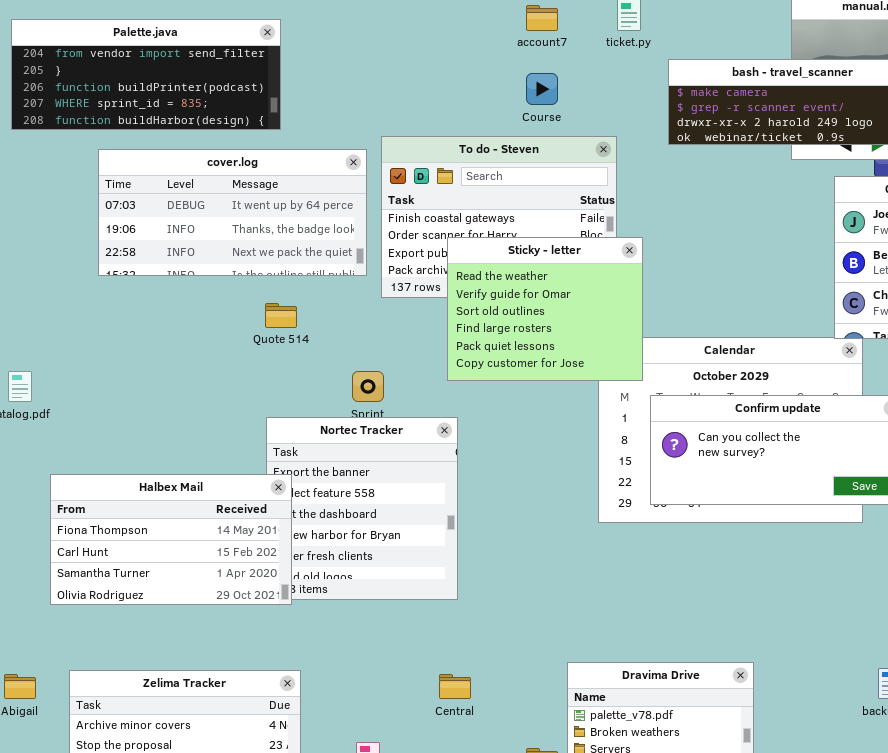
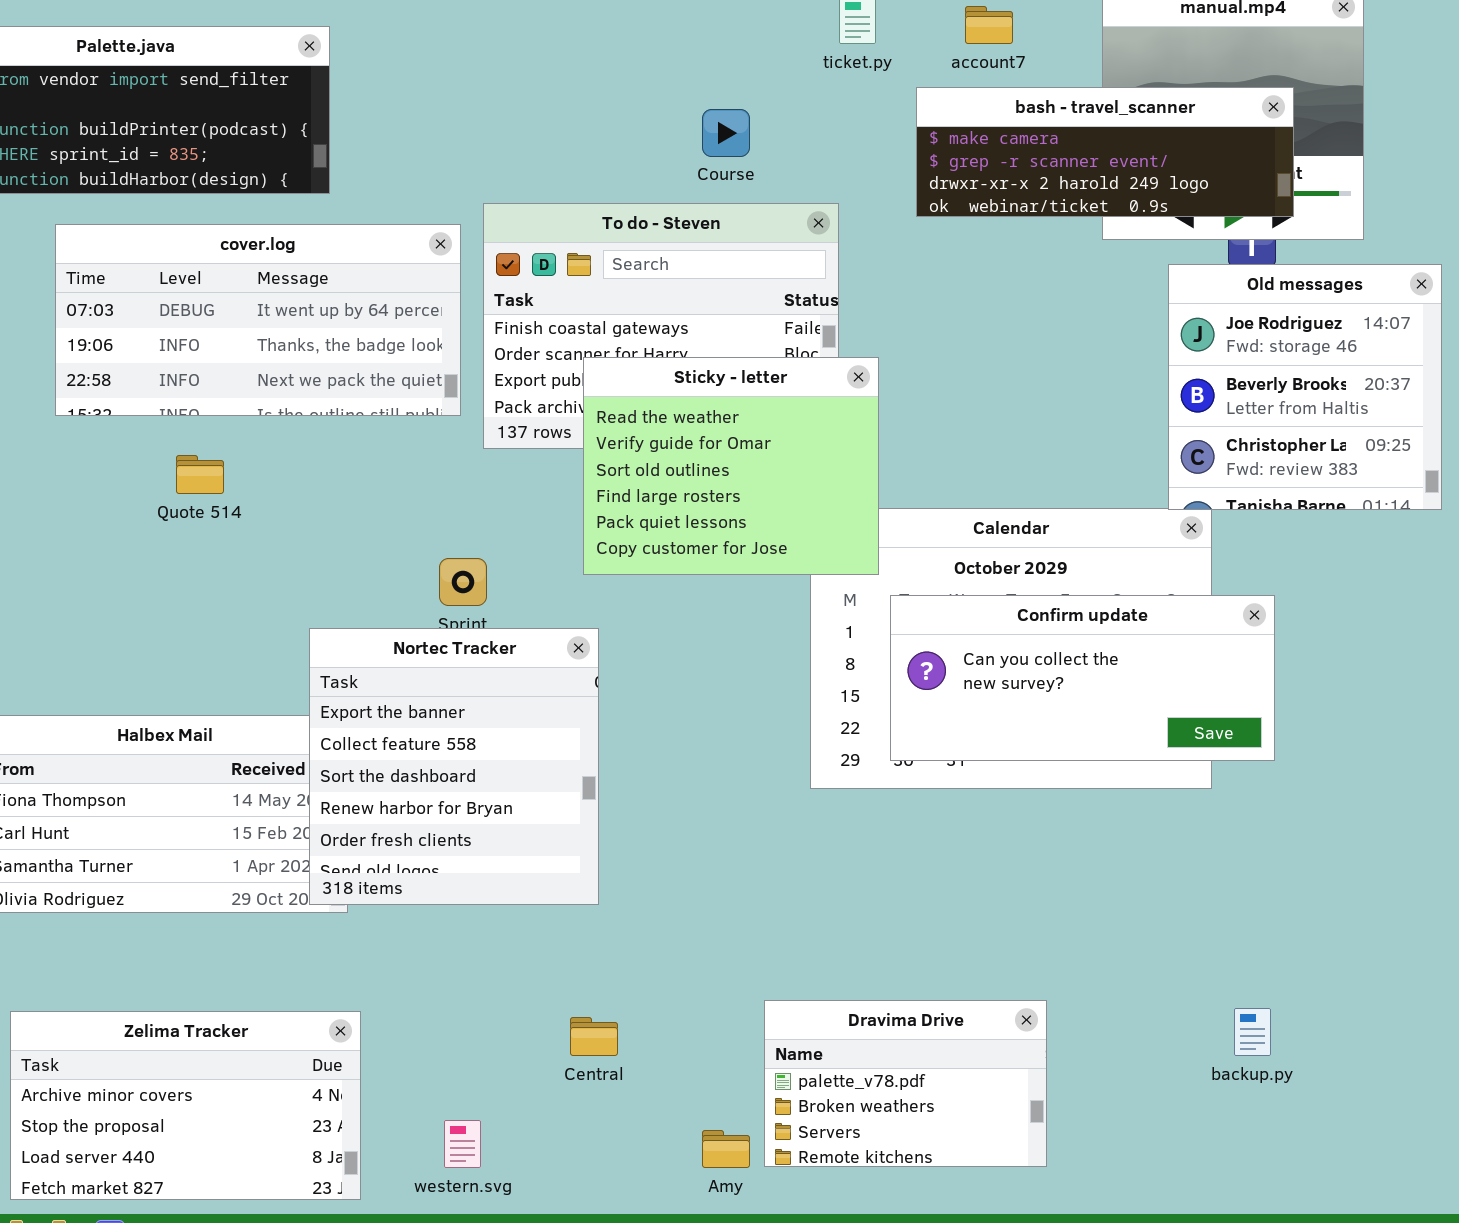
account7: [526,5,558,31] -> [965,6,1013,44], moved
Quote 514: [265,303,297,328] -> [176,455,224,494], moved
Nortec Tracker: [266,417,458,600] -> [309,628,599,905], raised

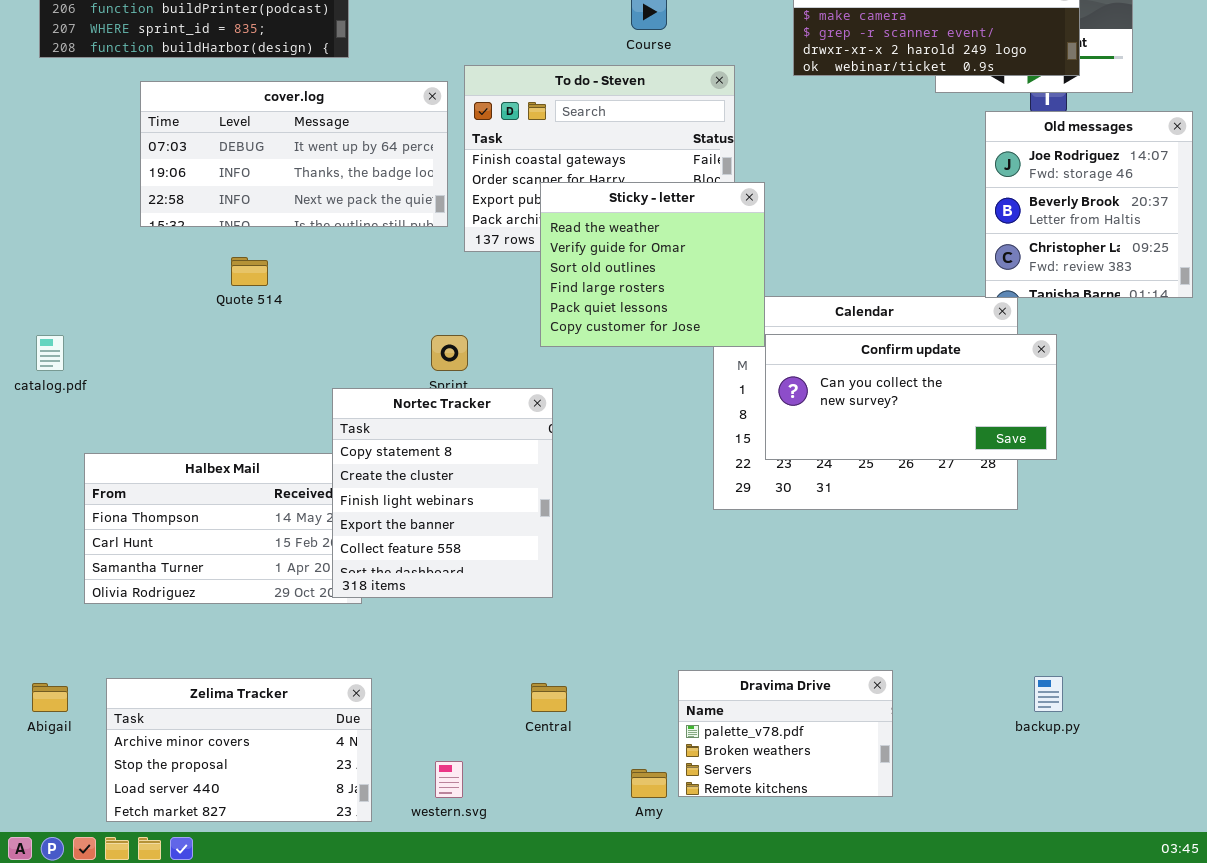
Confirm update: [890,595,1275,761] -> [765,334,1057,460], moved
Nortec Tracker: [309,628,599,905] -> [332,388,553,598], scrolled up 3 rows

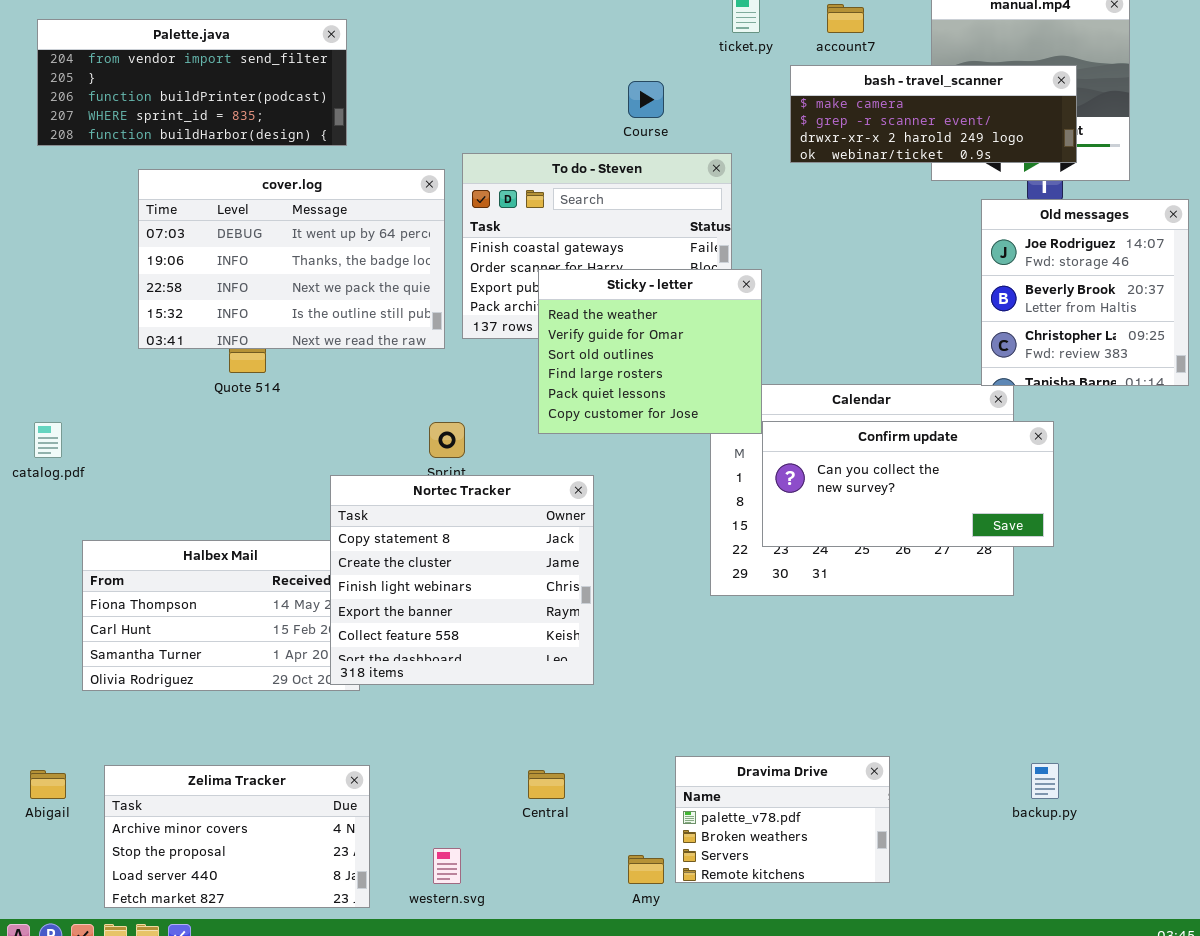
cover.log: [140,81,448,227] -> [138,169,445,349], resized
Nortec Tracker: [332,388,553,598] -> [330,475,594,685], resized

